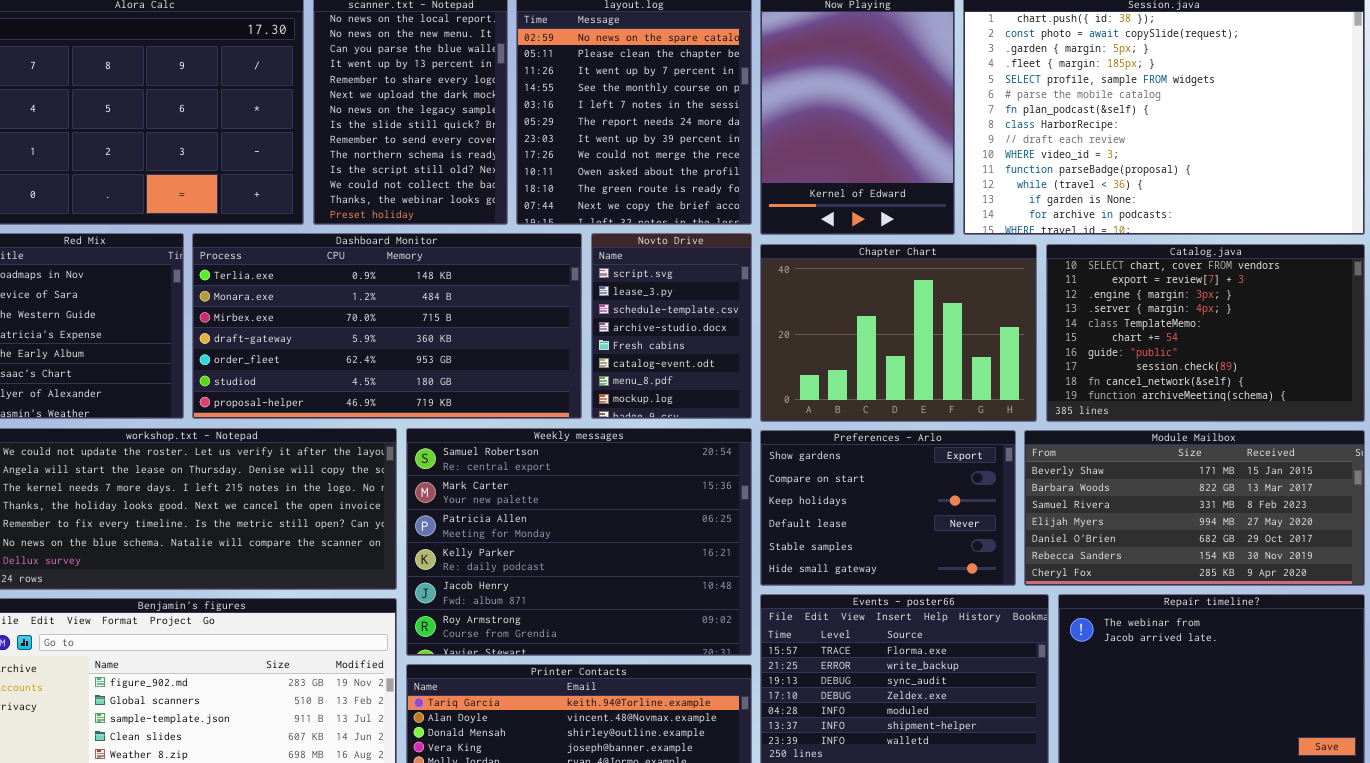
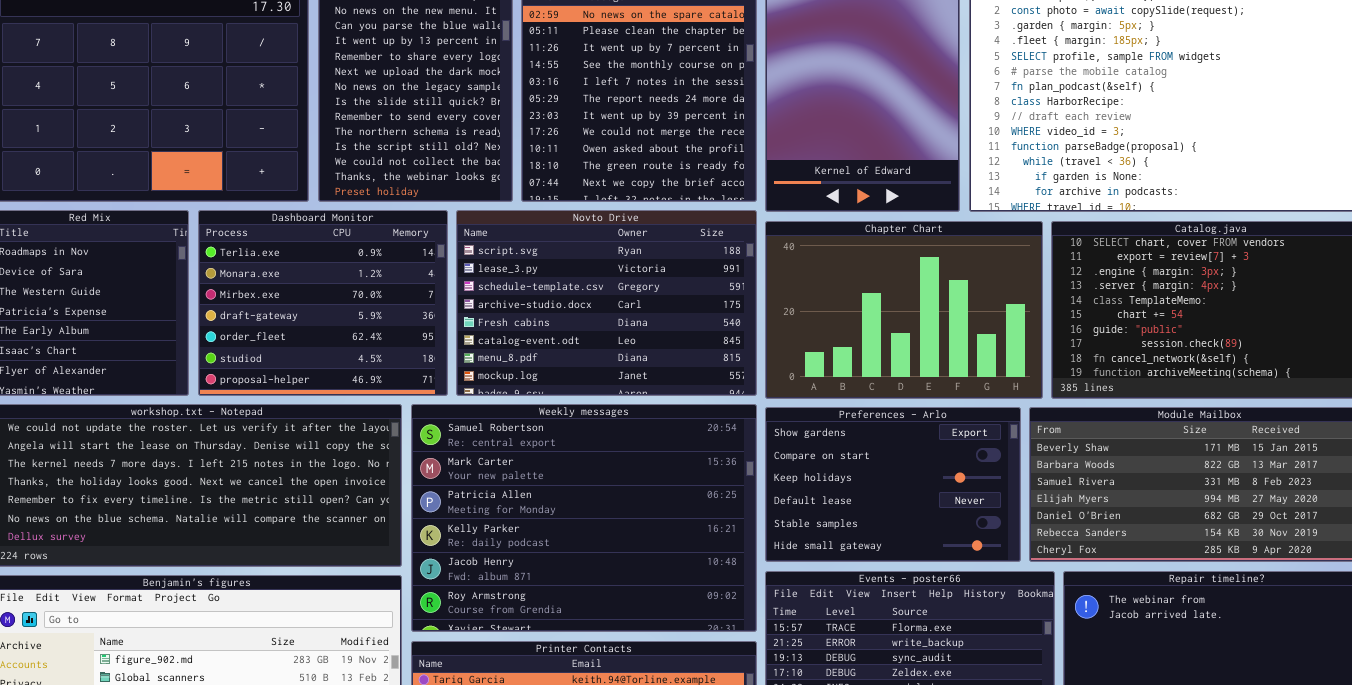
Dashboard Monitor: [192,233,582,419] -> [198,210,448,396], resized
Novto Drive: [591,233,752,419] -> [456,210,757,396], resized

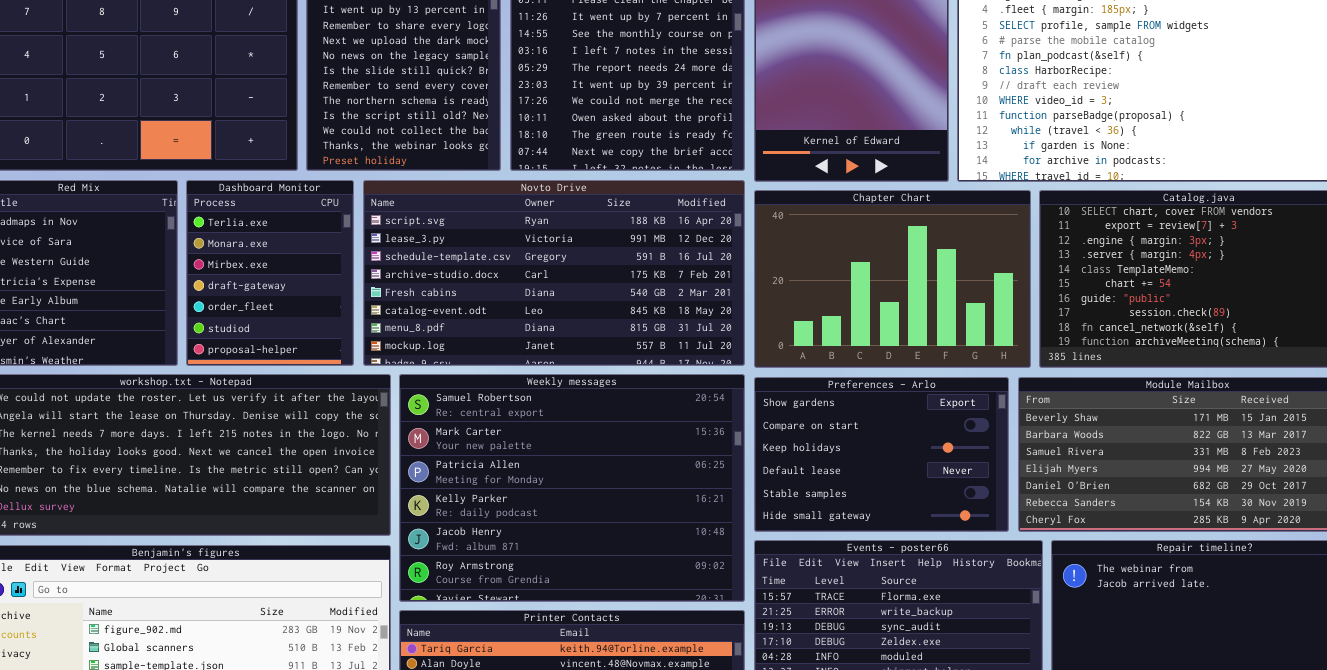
Dashboard Monitor: [198,210,448,396] -> [186,180,354,366], resized
Novto Drive: [456,210,757,396] -> [363,180,745,366], resized

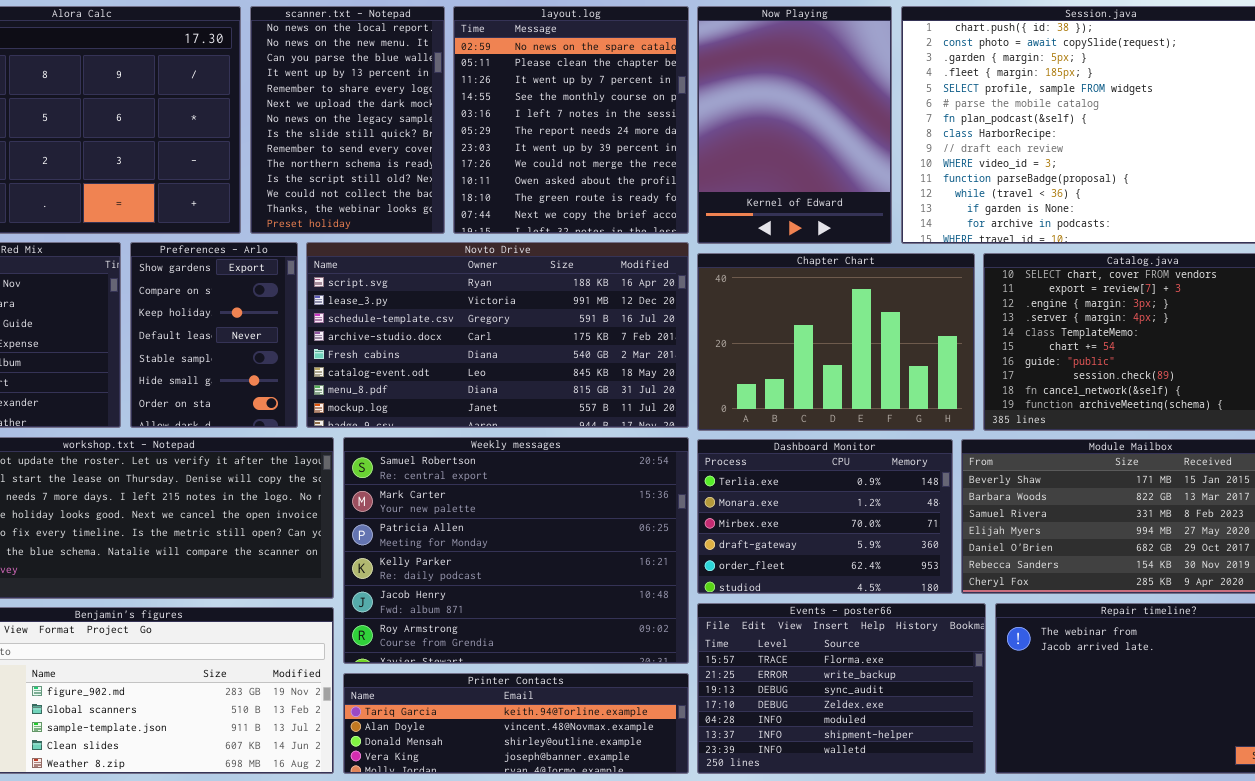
Dashboard Monitor: [186,180,354,366] -> [697,439,953,594], moved, resized
Preferences - Arlo: [754,377,1009,532] -> [130,242,298,428], moved, resized

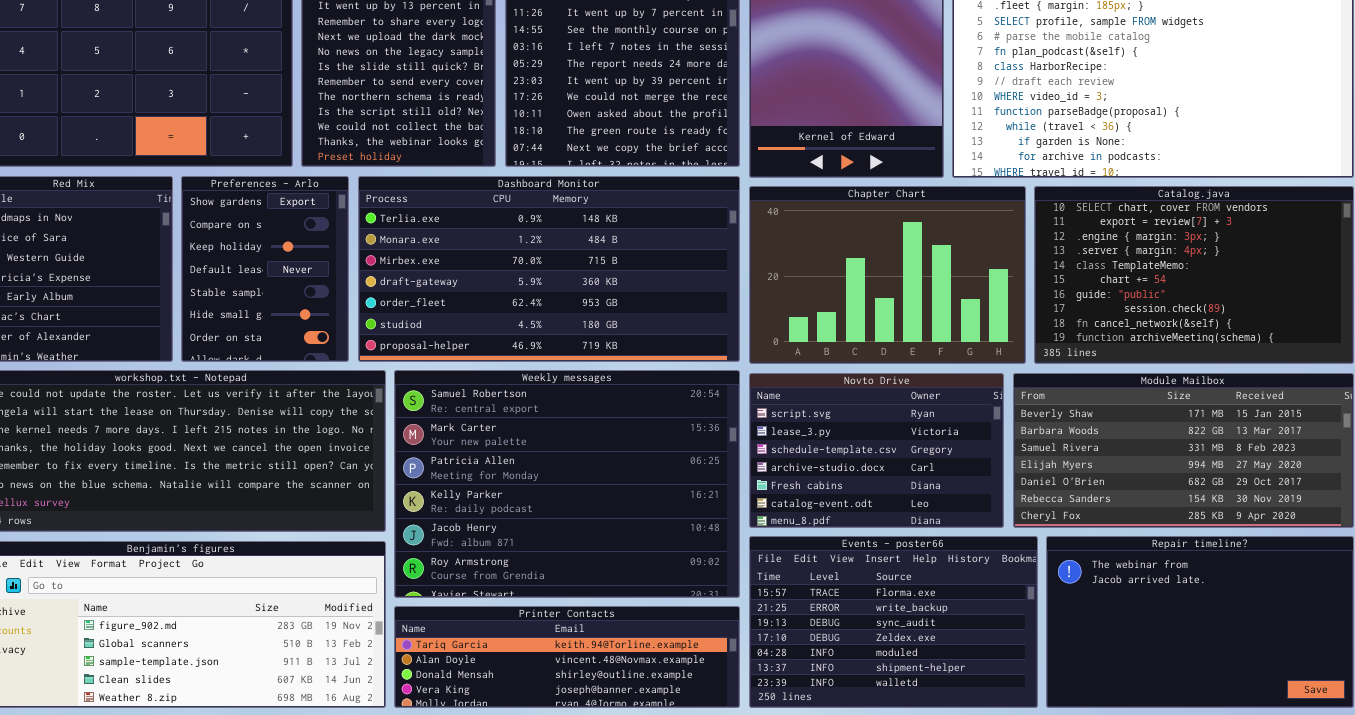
Novto Drive: [306,242,689,428] -> [749,373,1004,528], moved, resized
Dashboard Monitor: [697,439,953,594] -> [358,176,740,362], moved, resized

